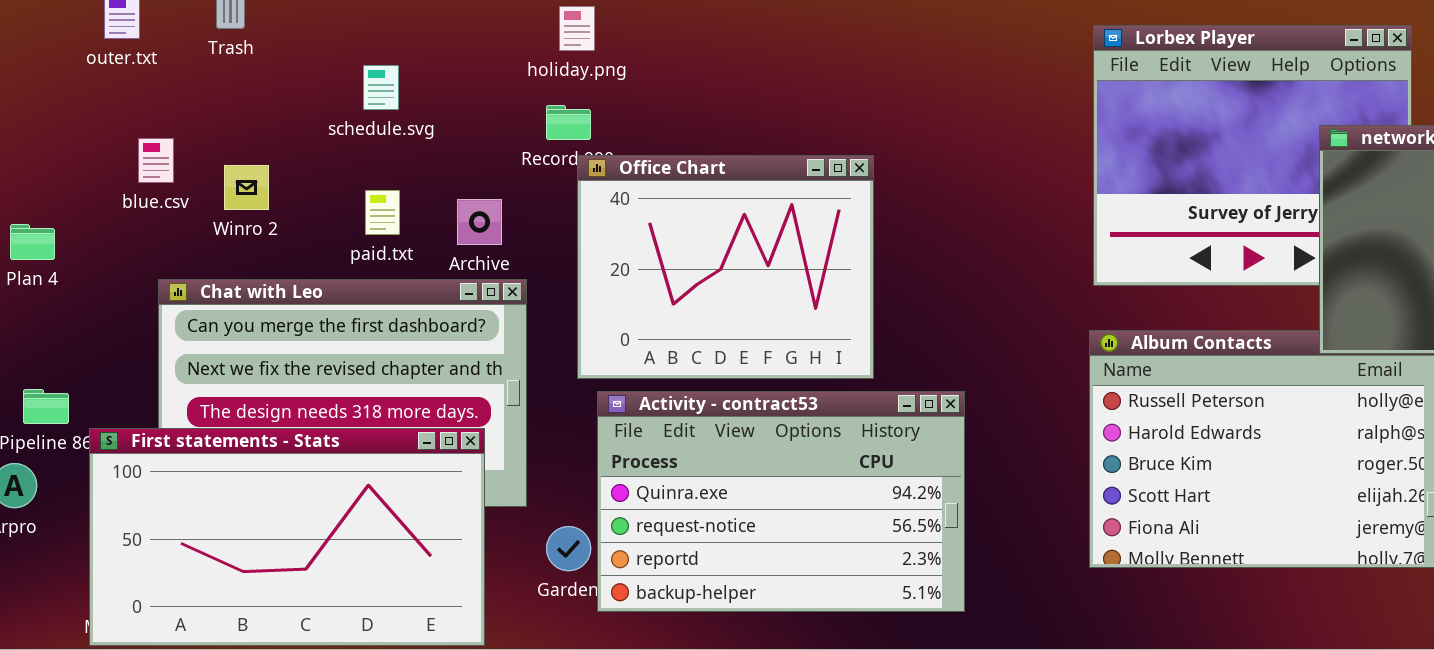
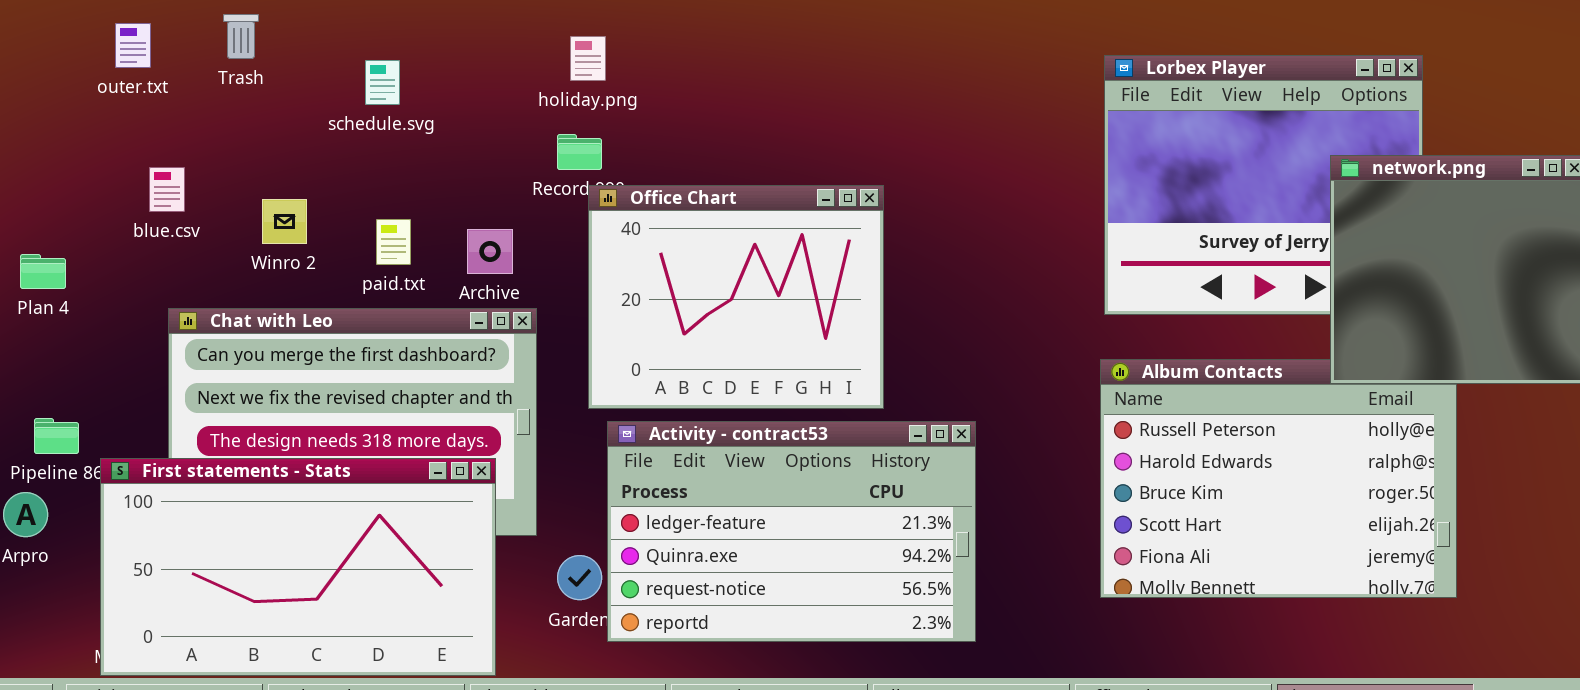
schedule.svg: [363,65,399,110] -> [365,60,400,105], moved
Winro 2: [224,165,269,210] -> [262,199,307,244], moved
Activity - contract53: [597,391,965,612] -> [607,421,976,642], scrolled up 1 row

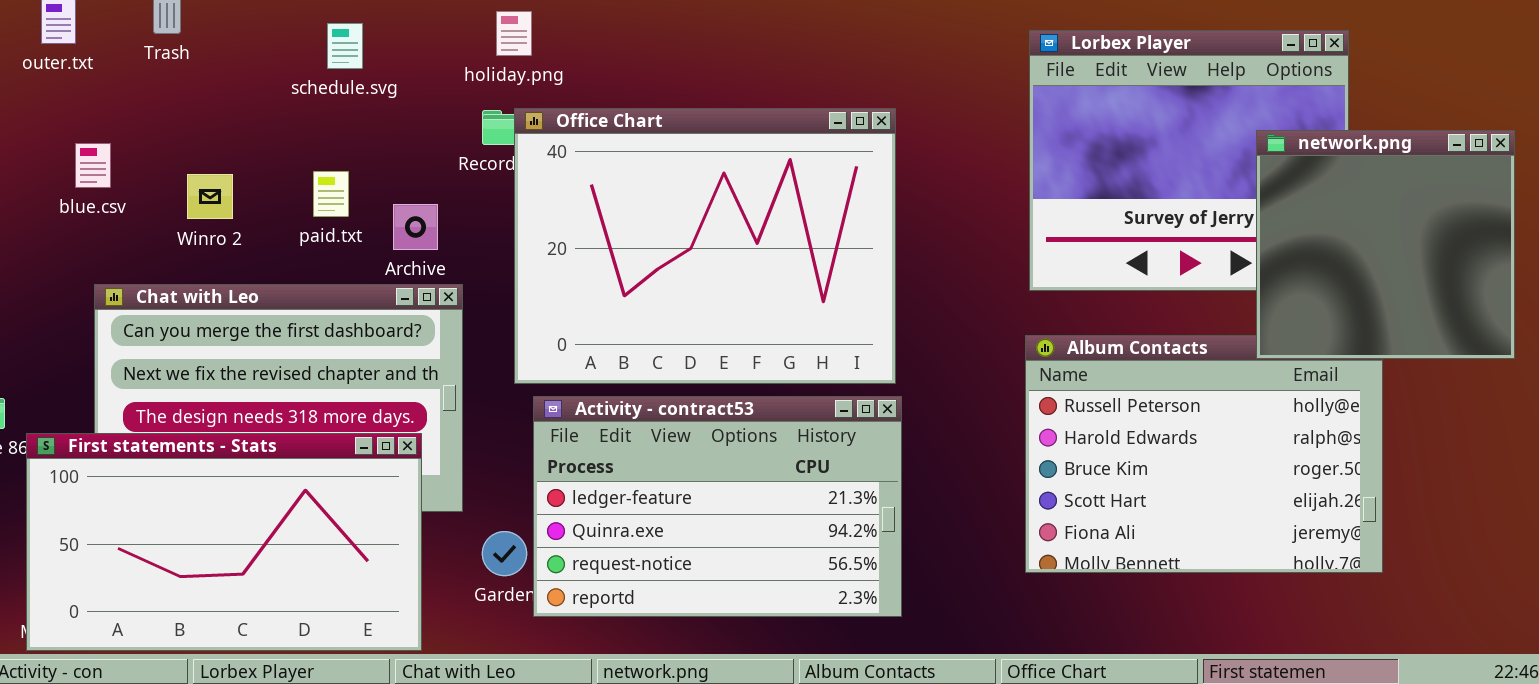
schedule.svg: [365,60,400,105] -> [327,23,363,69], moved
Office Chart: [588,185,884,409] -> [514,108,896,384], resized
paid.txt: [376,219,411,265] -> [313,171,349,217], moved

